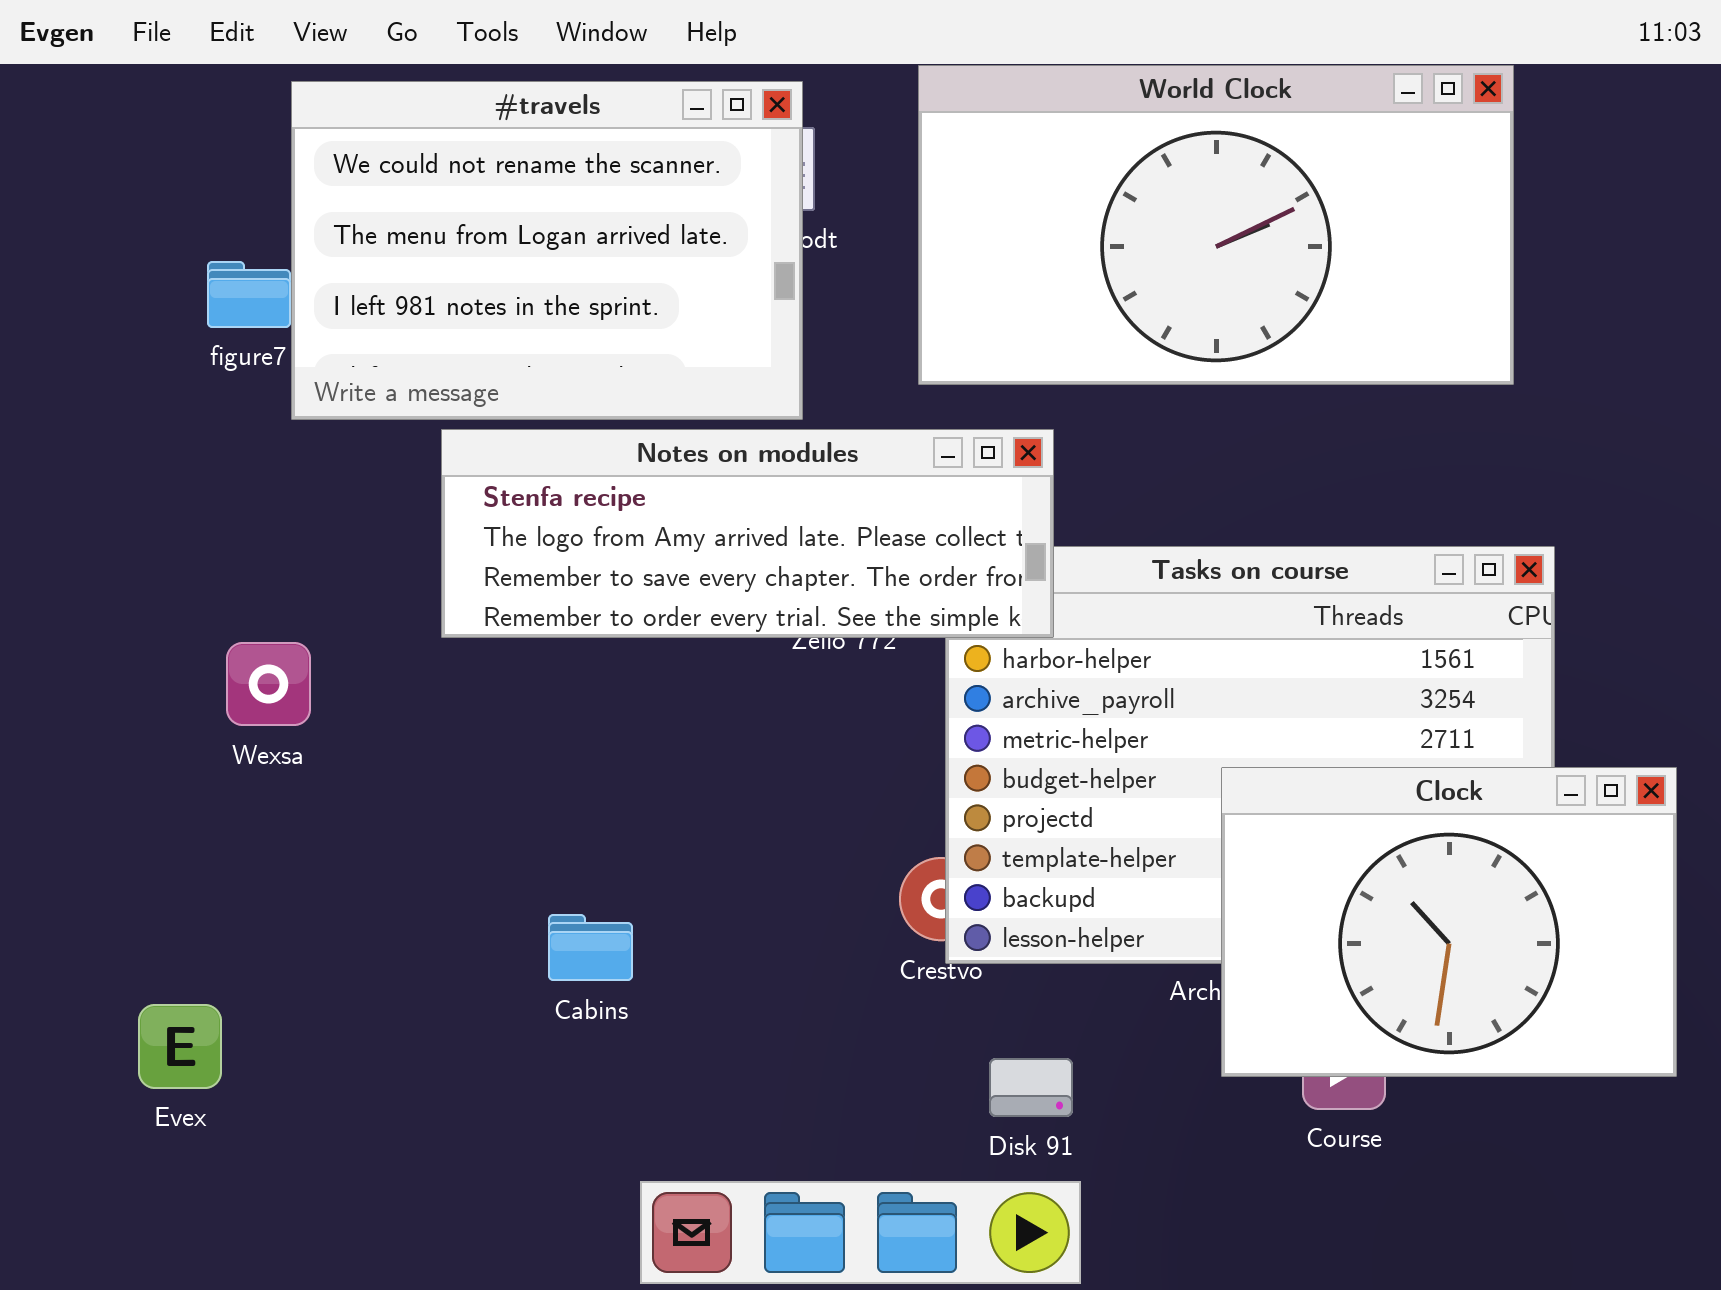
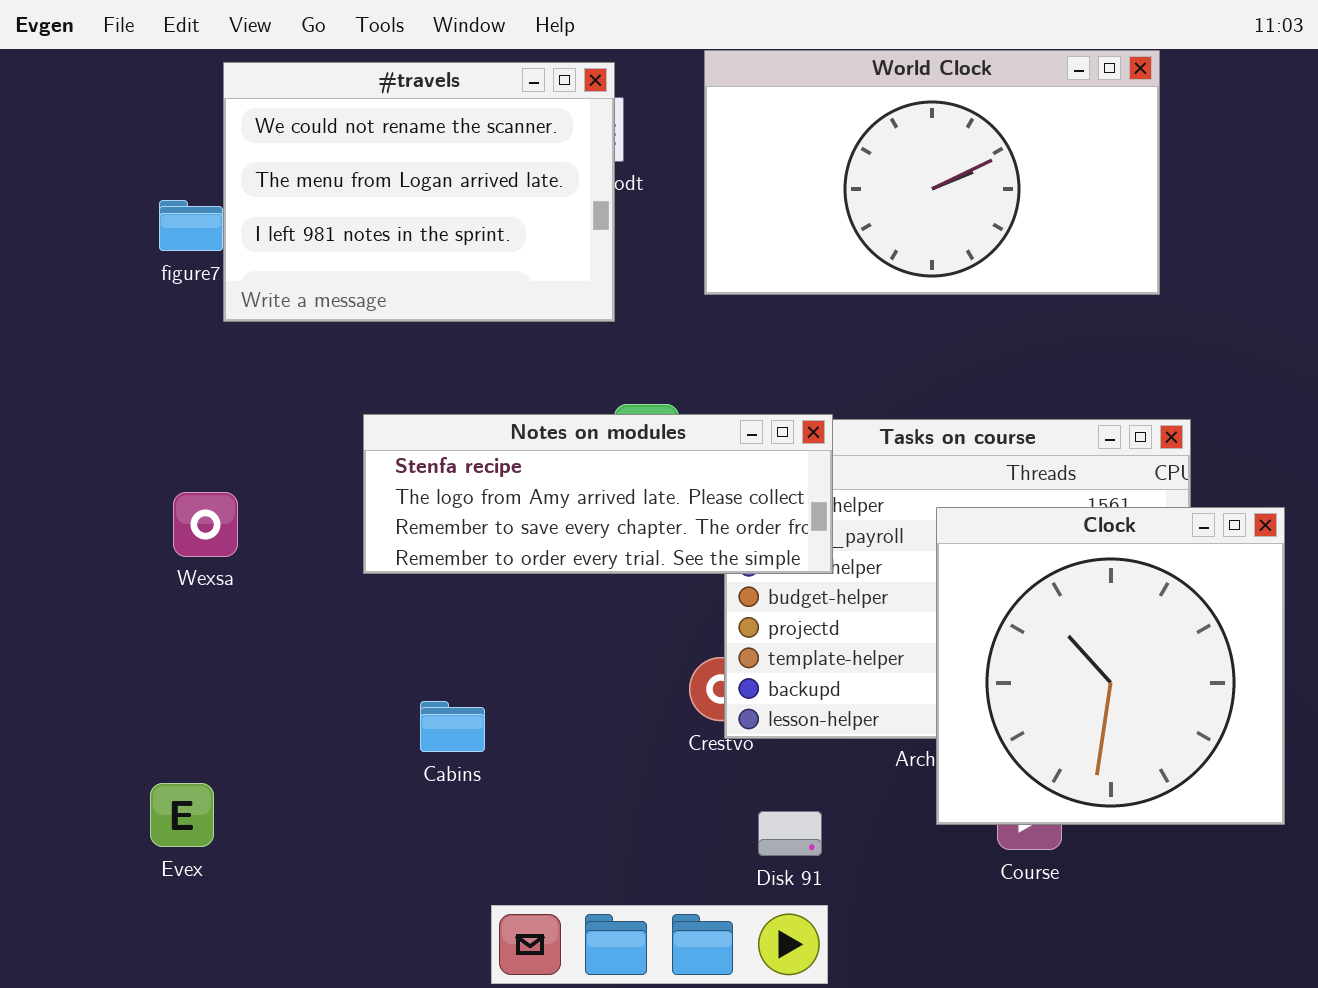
Notes on modules: [441,429,1054,638] -> [363,414,833,574], moved
Clock: [1221,767,1677,1077] -> [936,507,1285,825], resized
Evex: [138,1004,222,1089] -> [150,783,214,847], moved

